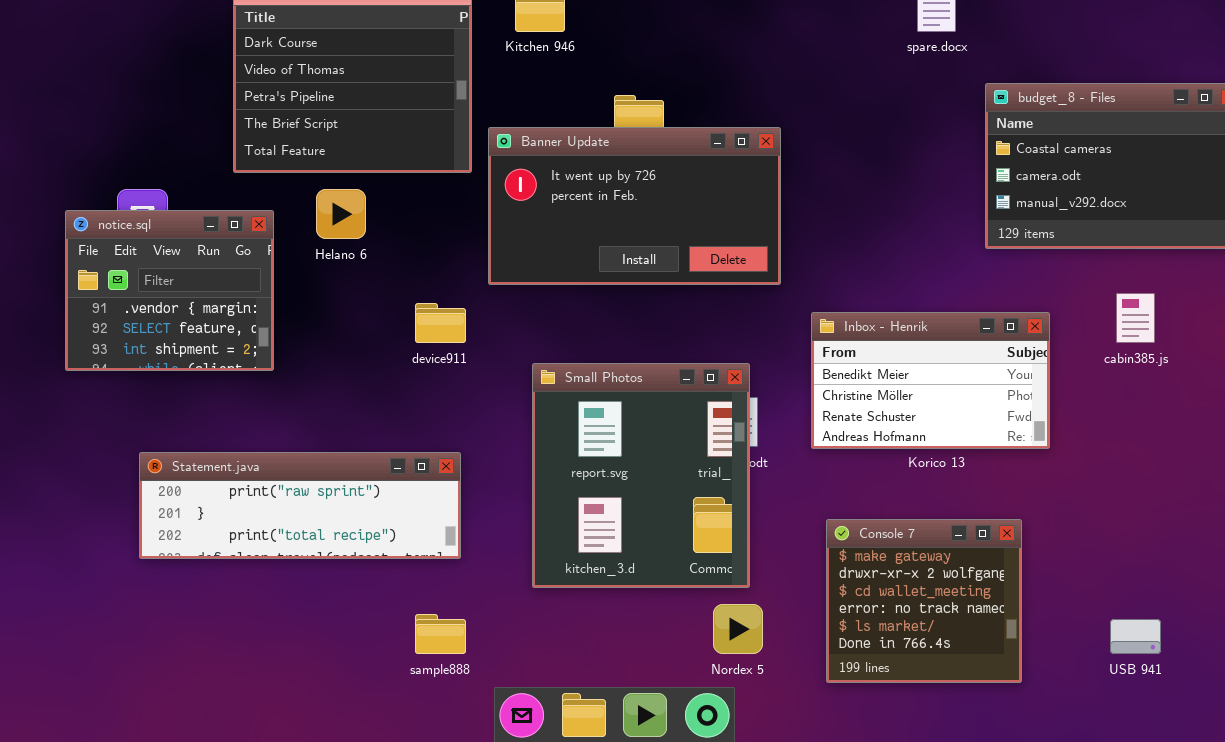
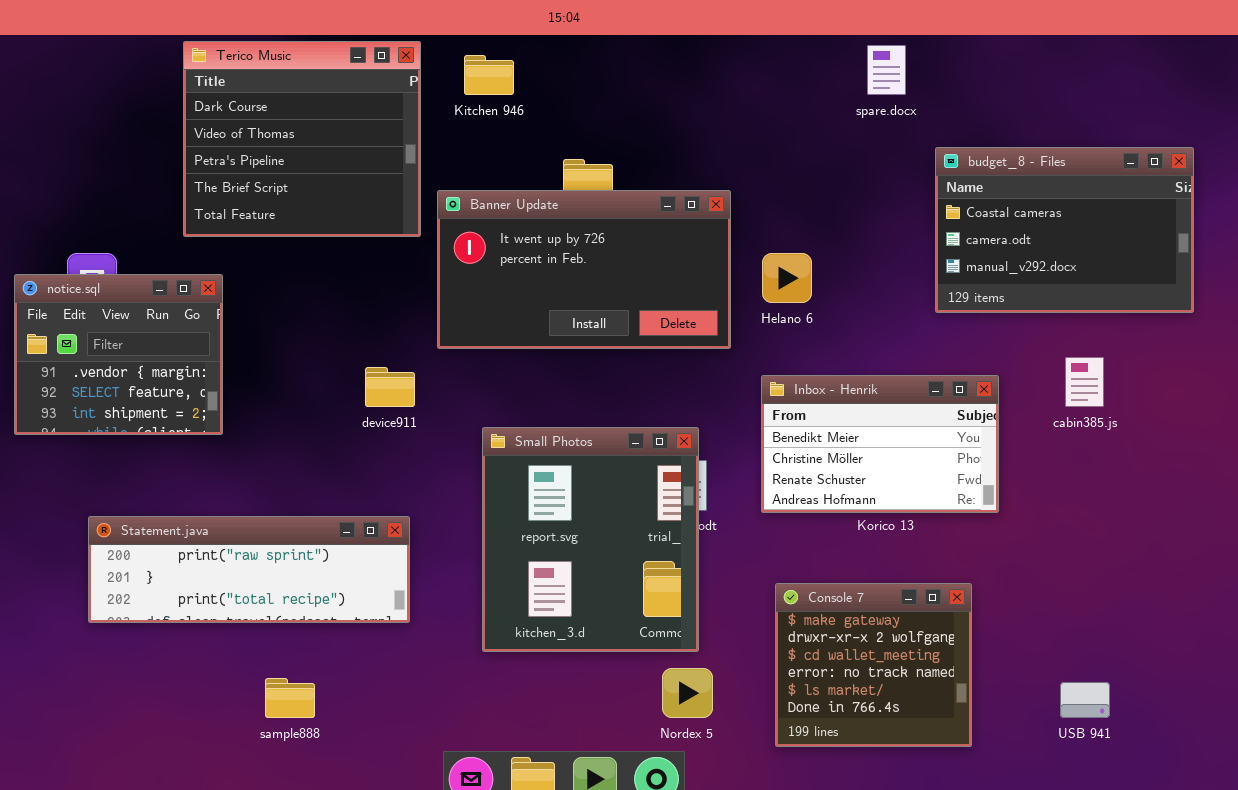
Helano 6: [316,189,366,239] -> [762,253,812,303], moved
sample888: [415,614,466,654] -> [265,678,315,718], moved

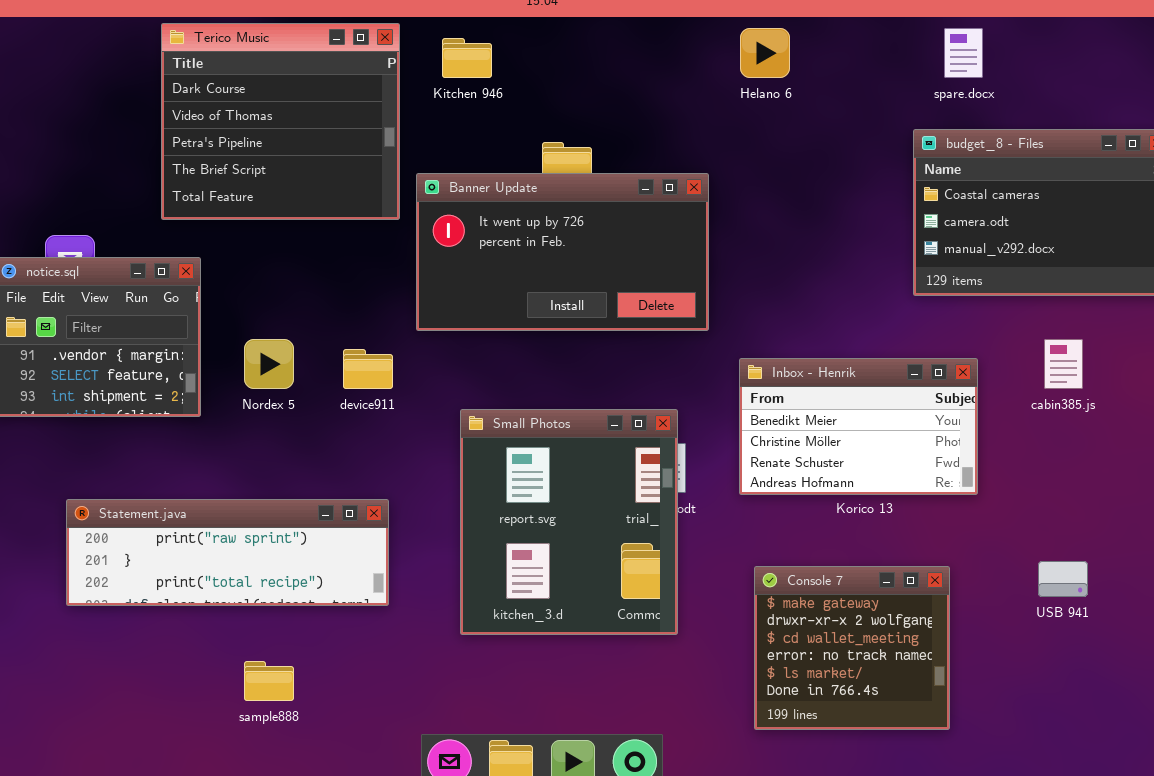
spare.docx: [867,45,906,95] -> [944,28,983,78], moved
Helano 6: [762,253,812,303] -> [740,28,790,78], moved
Nordex 5: [662,668,713,718] -> [244,339,294,389], moved
USB 941: [1060,682,1110,718] -> [1038,561,1088,597], moved

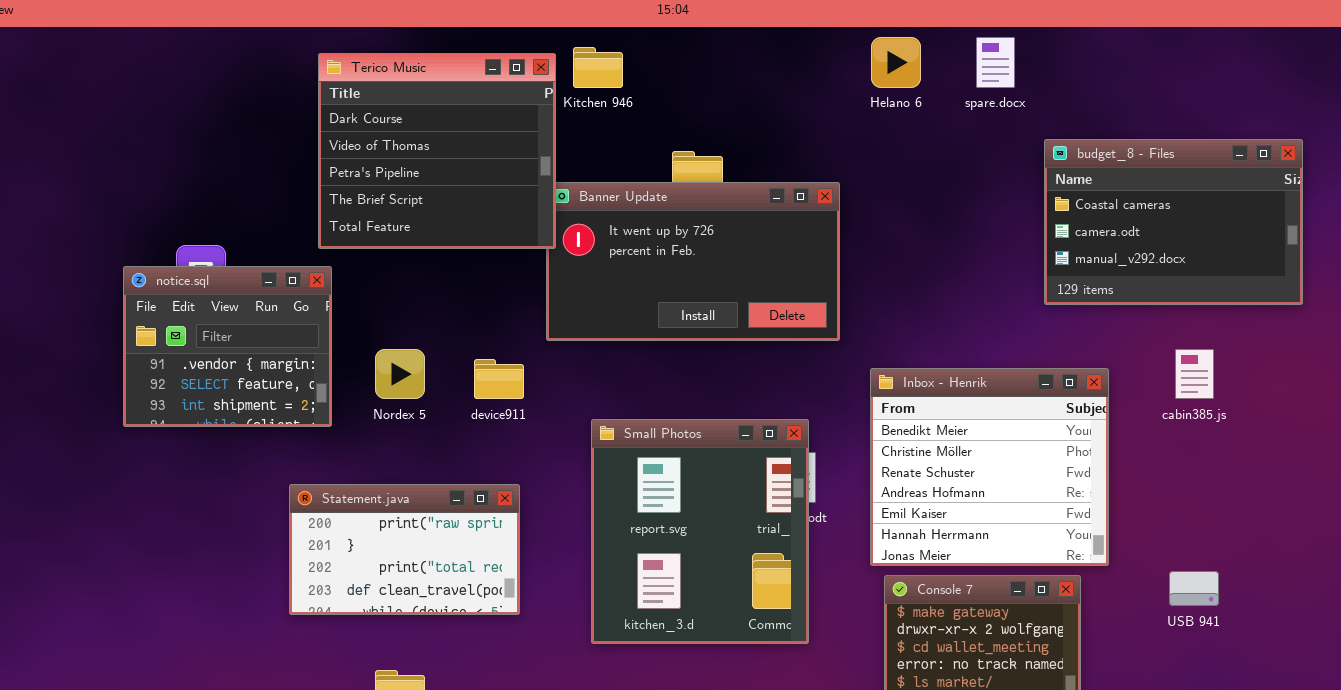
Terico Music: [161,23,400,220] -> [318,53,556,249], moved
spare.docx: [944,28,983,78] -> [976,37,1015,88], moved
Inbox - Henrik: [739,358,978,495] -> [870,368,1109,566], resized
Statement.java: [66,499,389,606] -> [289,484,520,615], resized

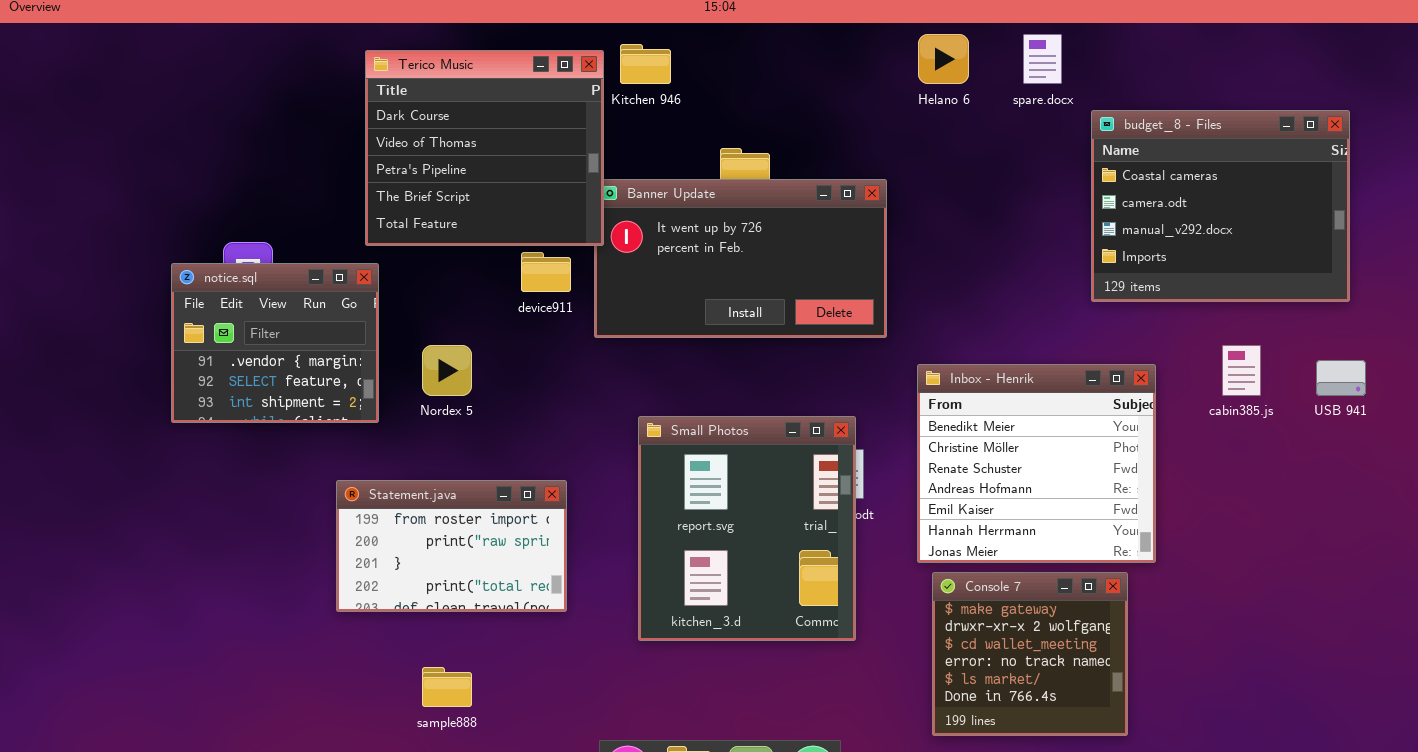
budget_8 - Files: [1044,139,1303,305] -> [1091,110,1350,302], resized
device911: [474,359,524,399] -> [521,252,571,292], moved
Statement.java: [289,484,520,615] -> [336,480,567,612], scrolled up 1 row
USB 941: [1169,571,1219,606] -> [1316,360,1366,396], moved

